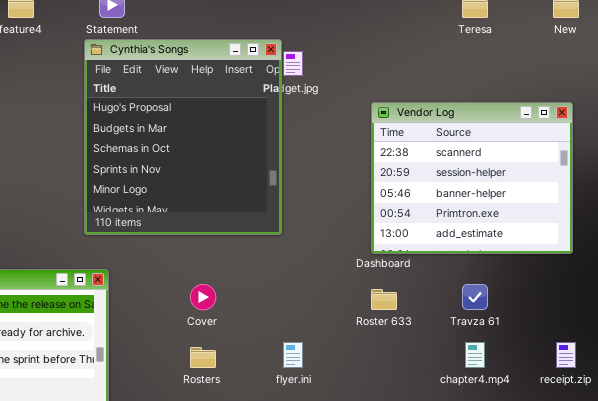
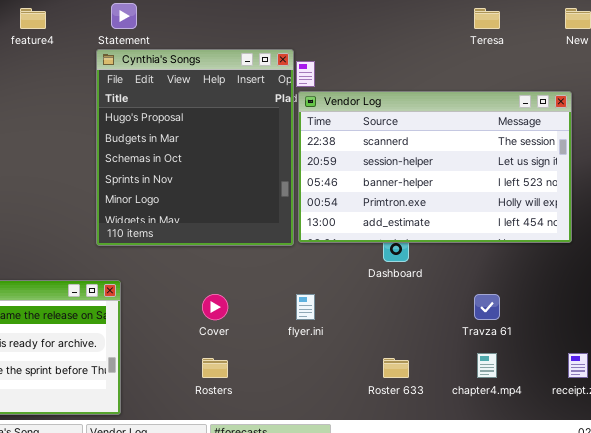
Vendor Log: [371,102,573,254] -> [298,91,572,243], moved, resized
Roster 633: [371,289,397,310] -> [383,358,409,378], moved
flyer.ini: [283,342,303,368] -> [296,294,315,320], moved

